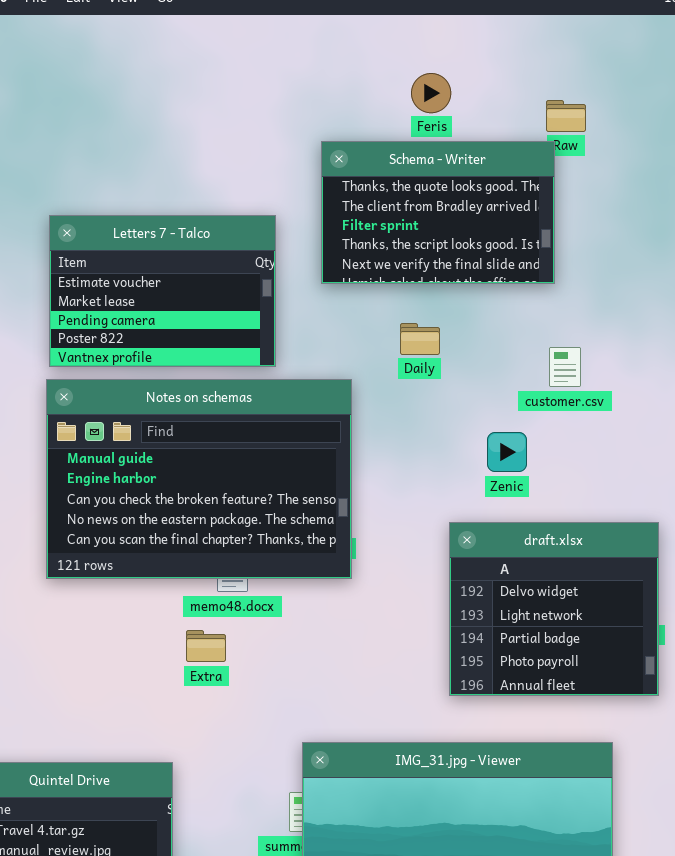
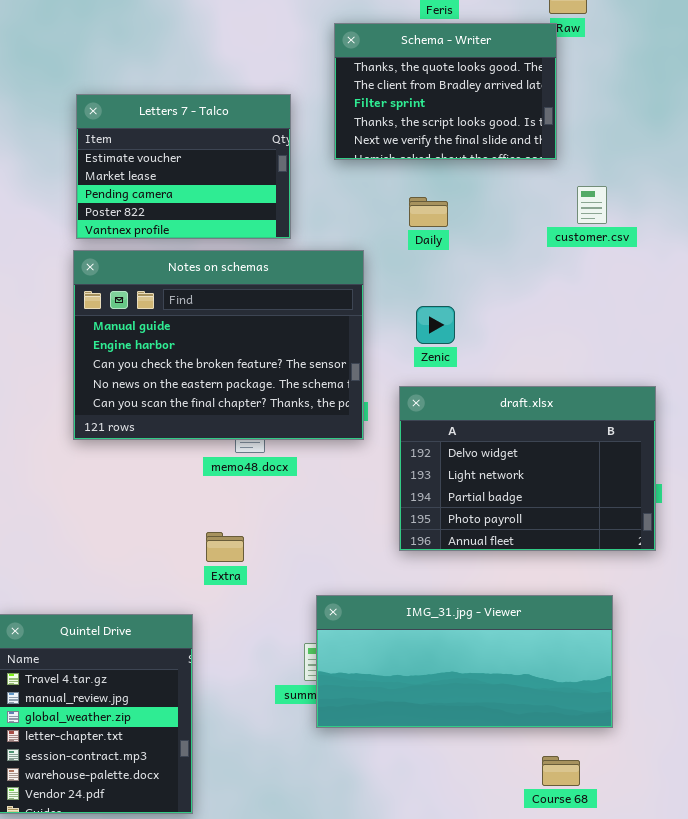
customer.csv: [549,347,581,387] -> [577,186,607,224], moved
Zenic: [487,432,527,472] -> [416,306,455,344], moved
draft.xlsx: [449,522,659,696] -> [399,386,656,551], resized
Extra: [186,630,226,662] -> [206,532,244,562], moved

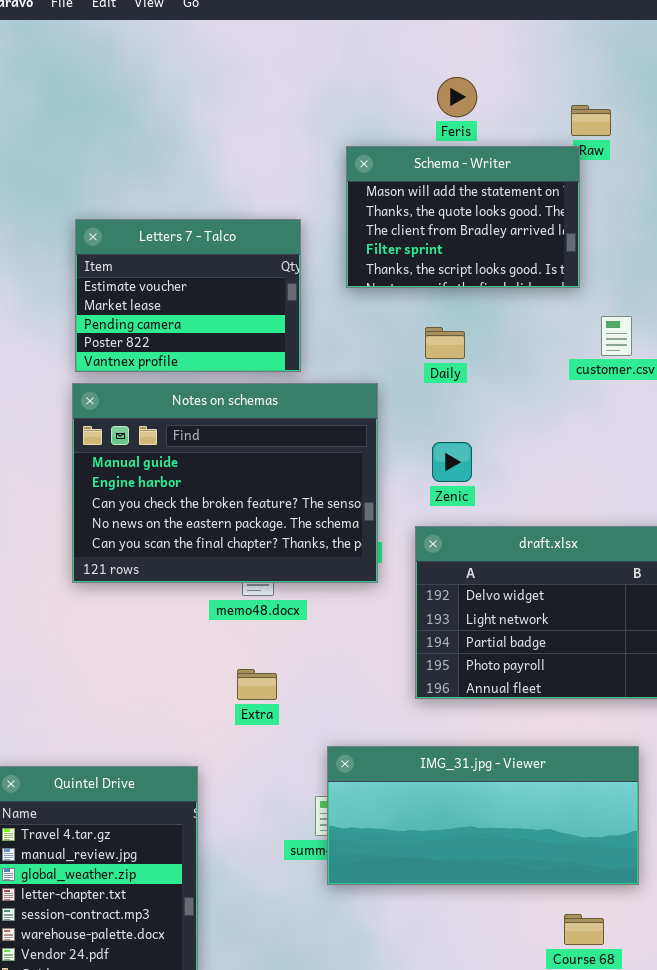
Schema - Writer: [334,23,557,160] -> [346,146,580,288], scrolled up 1 row
Extra: [206,532,244,562] -> [237,669,277,700], moved

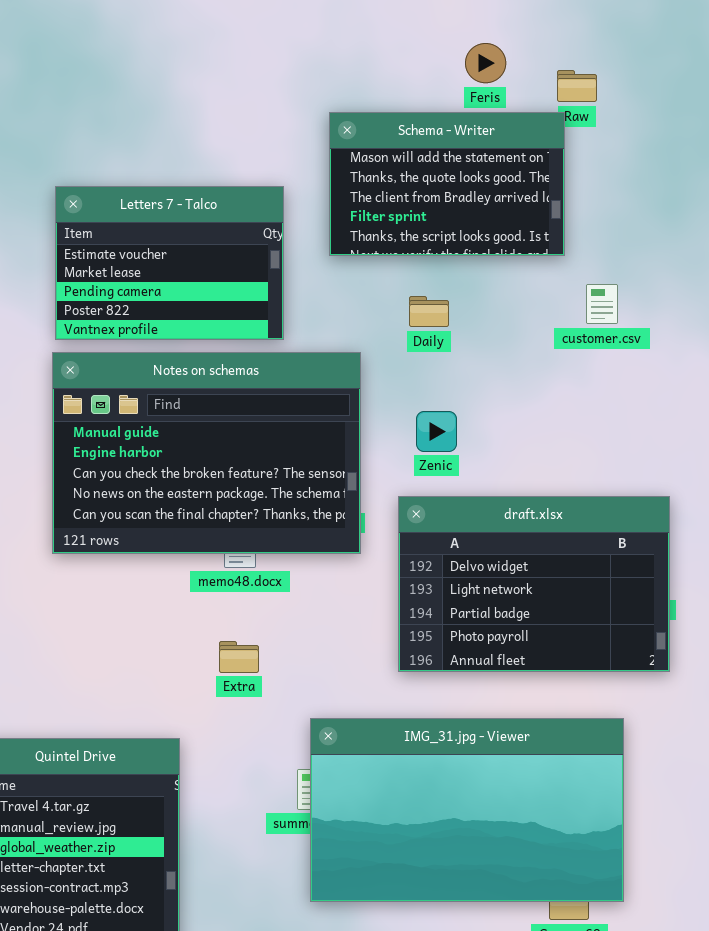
Feris: [437,77,477,117] -> [465,43,506,83], moved
IMG_31.jpg - Viewer: [327,746,639,885] -> [310,718,624,902], resized

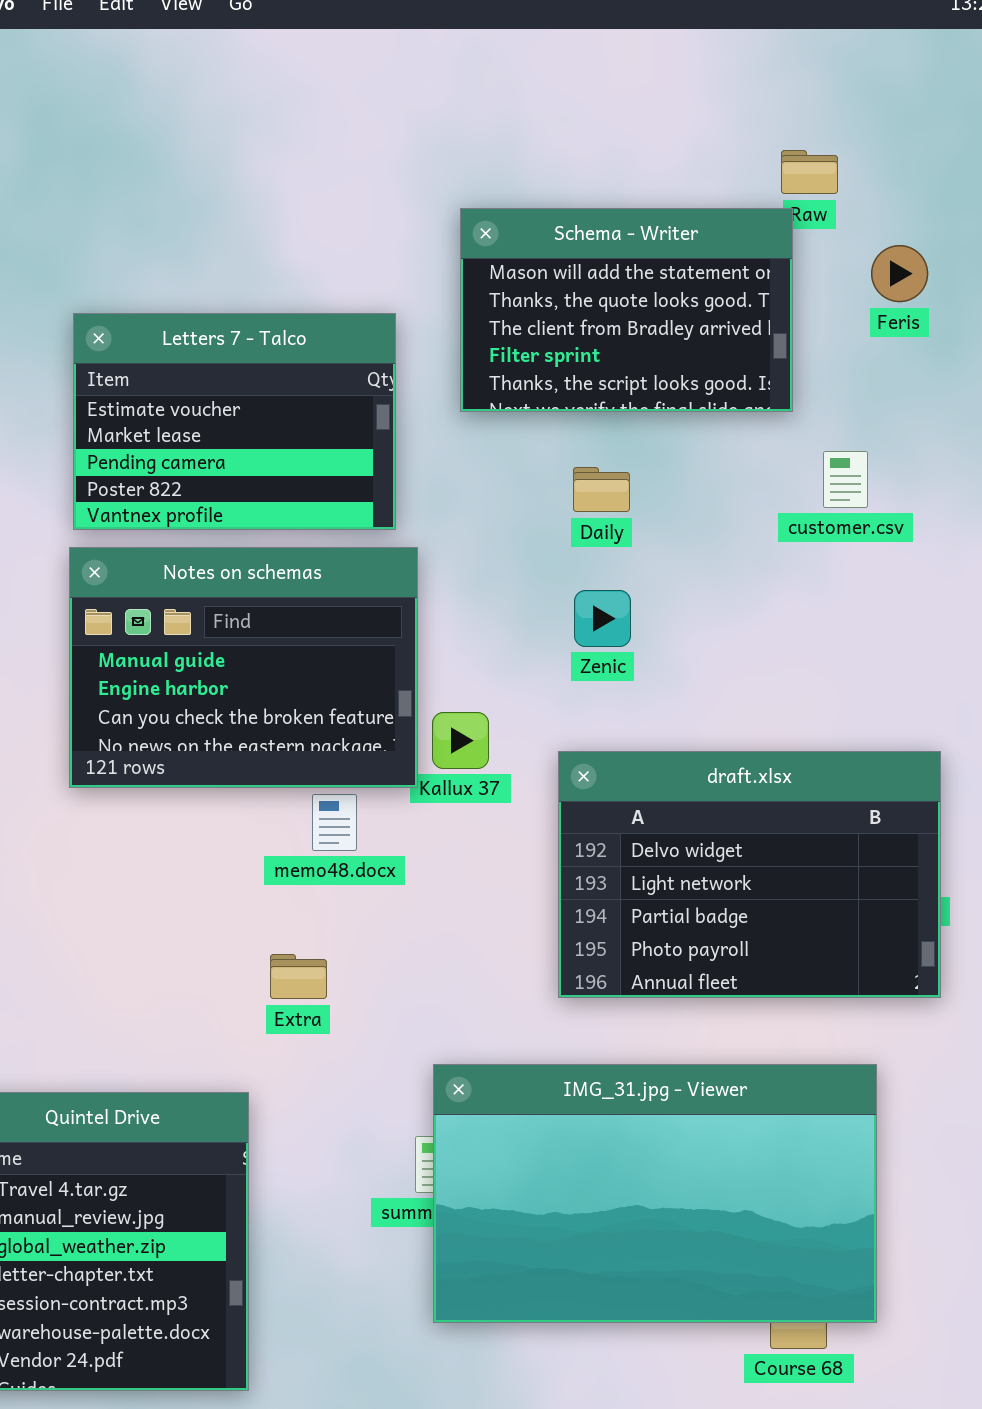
Feris: [465,43,506,83] -> [871,245,928,302], moved
Notes on schemas: [52,352,361,554] -> [69,547,418,788], resized
Zenic: [416,411,457,452] -> [574,590,631,647], moved
Extra: [219,641,259,673] -> [270,954,327,999], moved

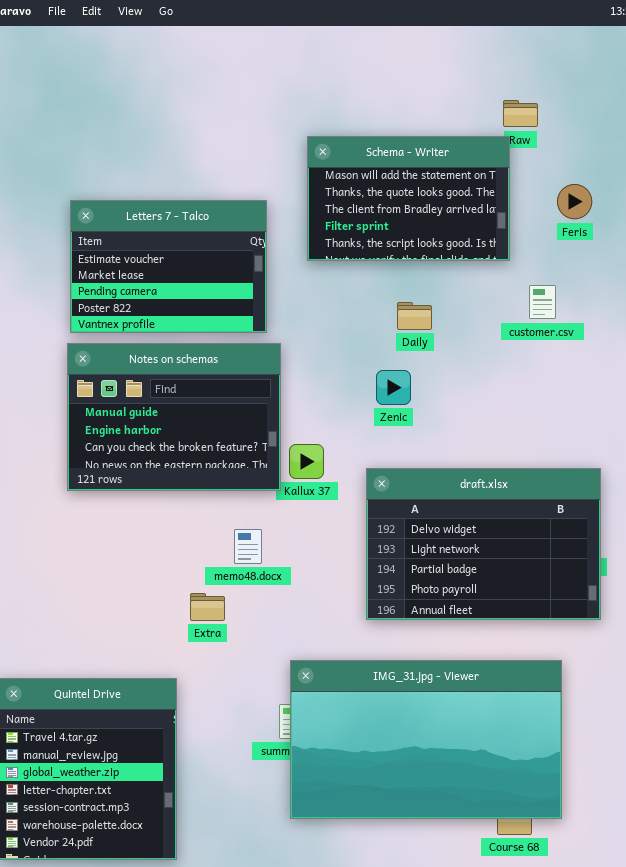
Feris: [871,245,928,302] -> [557,184,592,219], moved
Daily: [573,467,630,512] -> [397,302,432,330], moved
memo48.docx: [312,794,357,851] -> [234,529,262,564], moved

